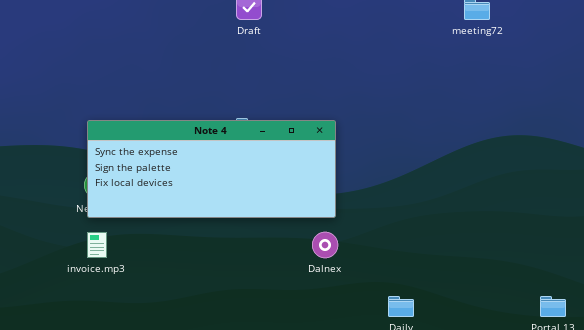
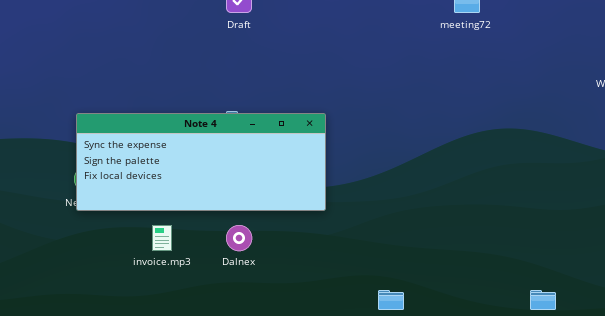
invoice.mp3: [87,232,107,258] -> [152,225,172,251], moved
Dalnex: [312,232,338,258] -> [226,225,252,251], moved

